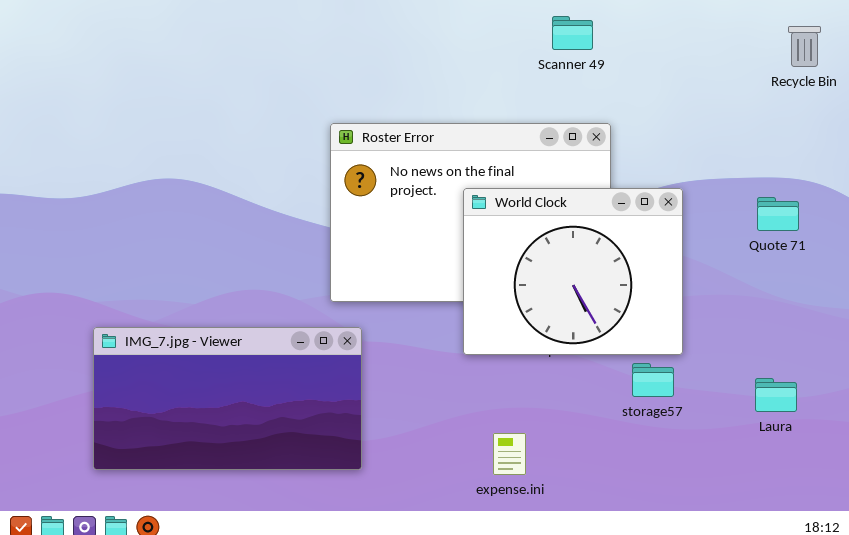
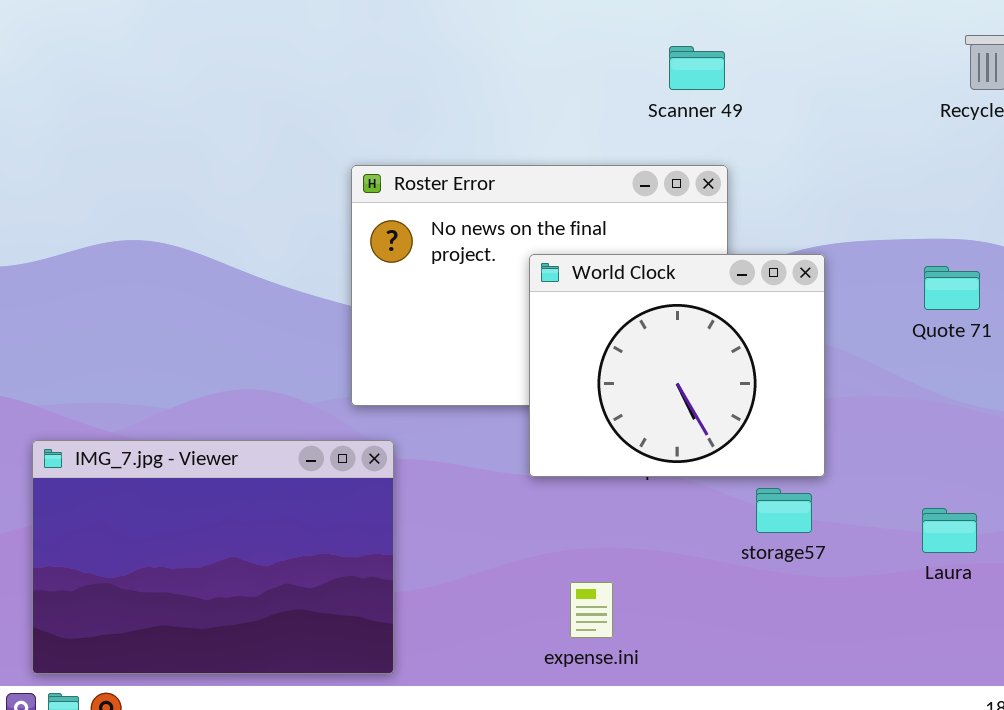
Scanner 49: [552,16,593,50] -> [669,46,725,90], moved
IMG_7.jpg - Viewer: [93,327,362,470] -> [32,440,394,674], resized

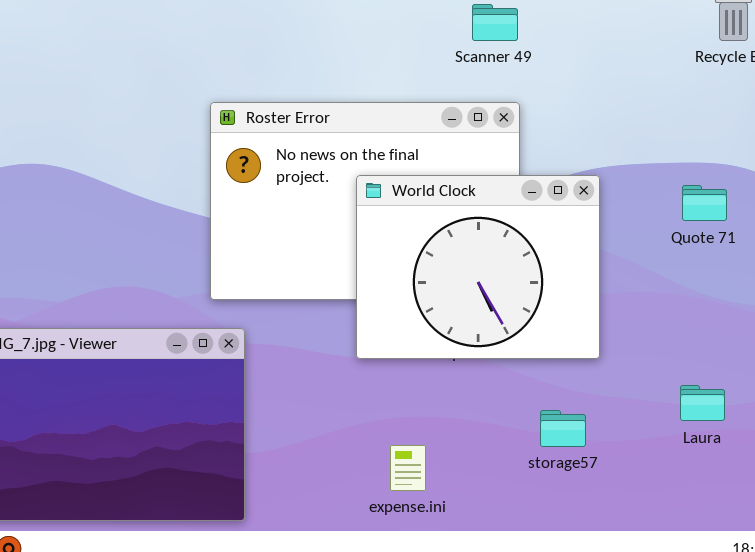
storage57: [756,488,812,533] -> [540,410,586,447], moved

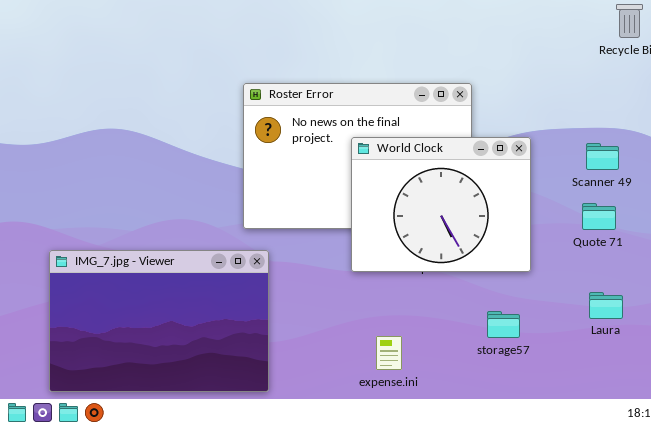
Scanner 49: [472,4,518,41] -> [586,143,619,170], moved
Quote 71: [682,185,727,221] -> [582,203,616,230], moved

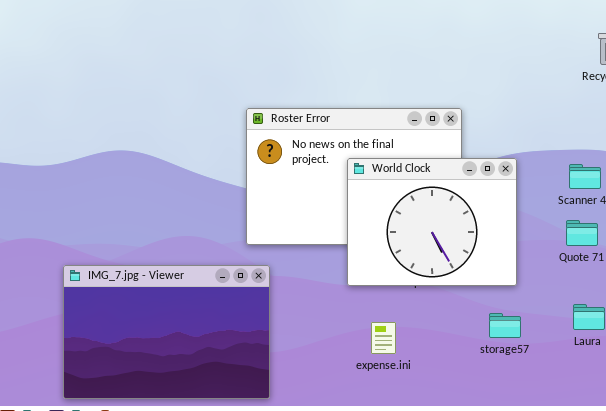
storage57: [487,311,520,338] -> [489,313,521,338], moved
expense.ini: [376,336,402,370] -> [371,322,396,354], moved

